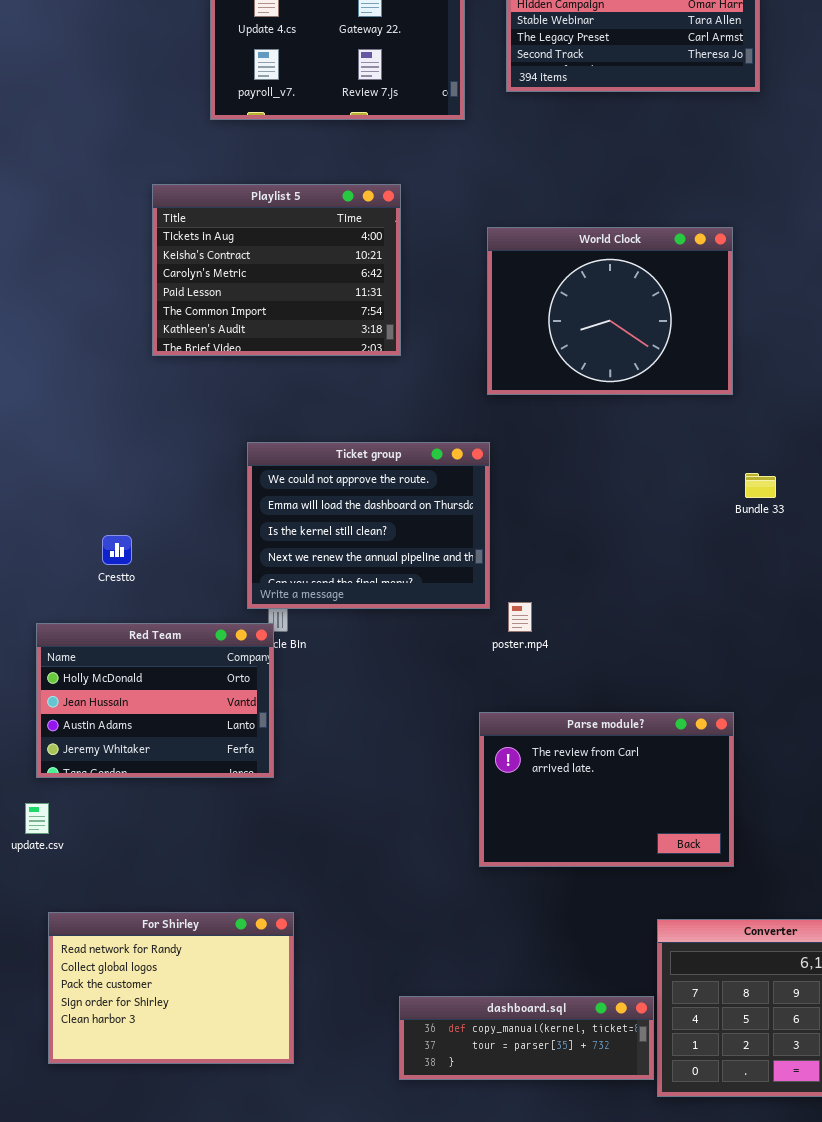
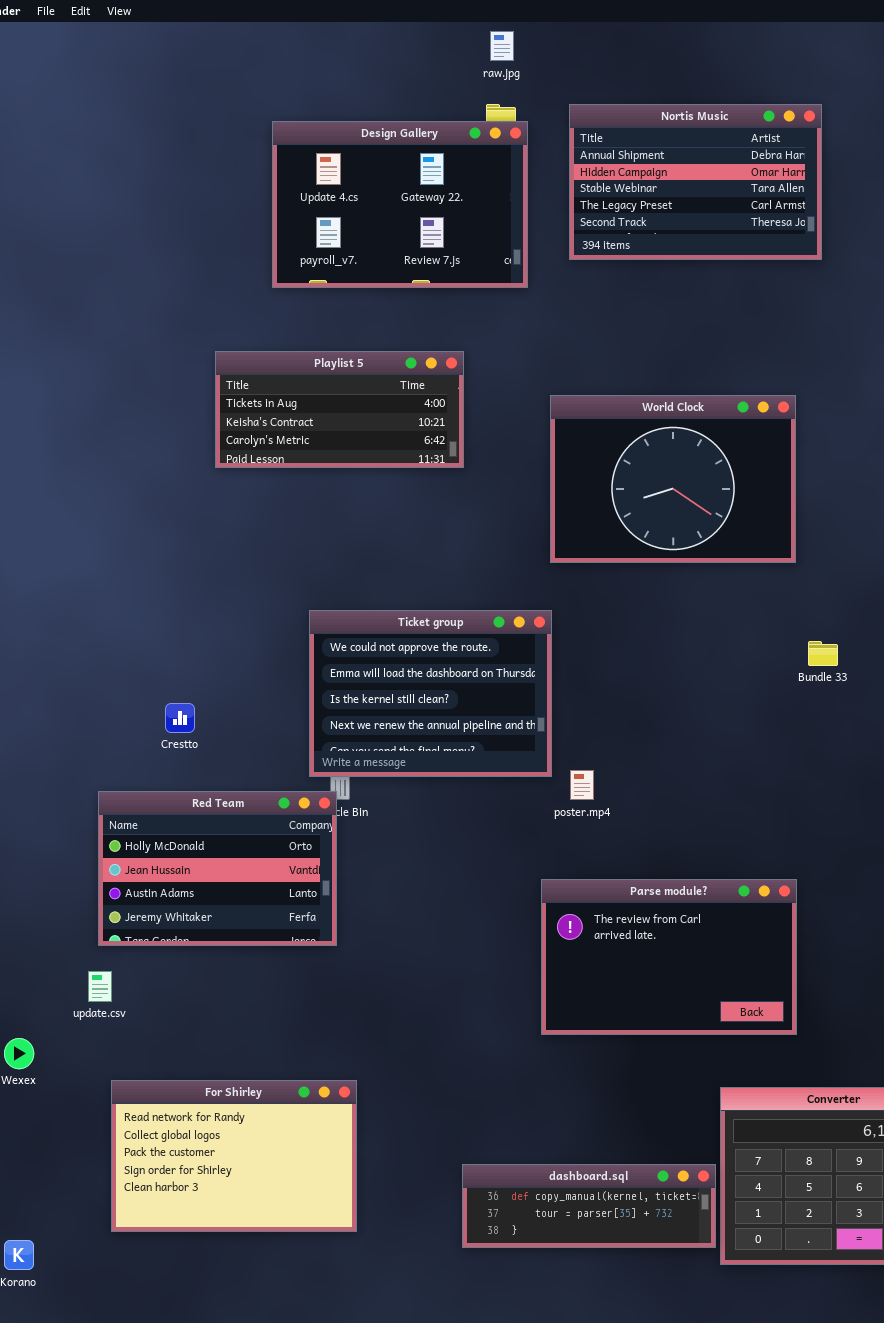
Playlist 5: [152,184,401,356] -> [215,351,464,468], resized

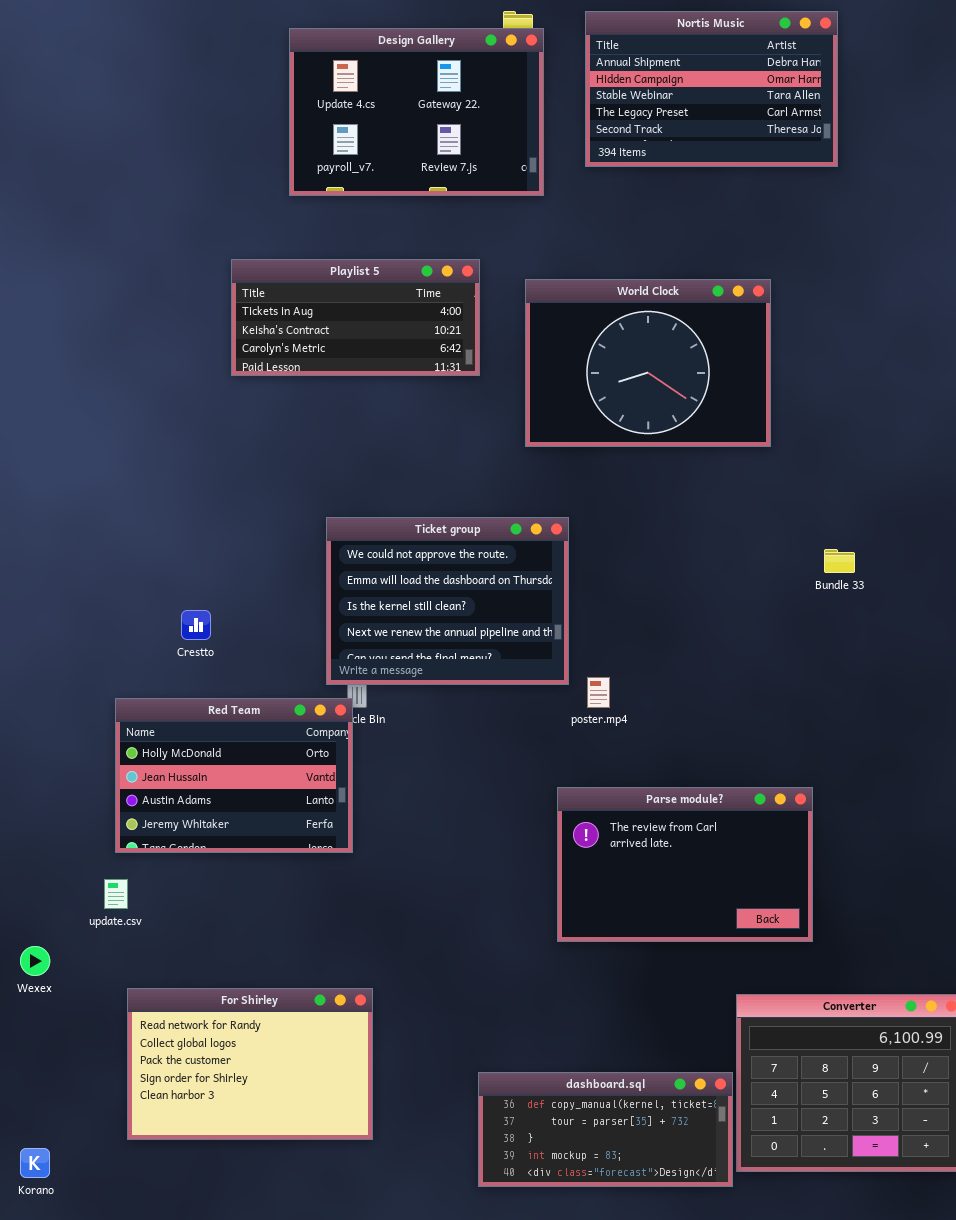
World Clock: [550,395,796,563] -> [525,279,771,447], moved
dashboard.sql: [462,1164,716,1248] -> [478,1072,733,1187], resized

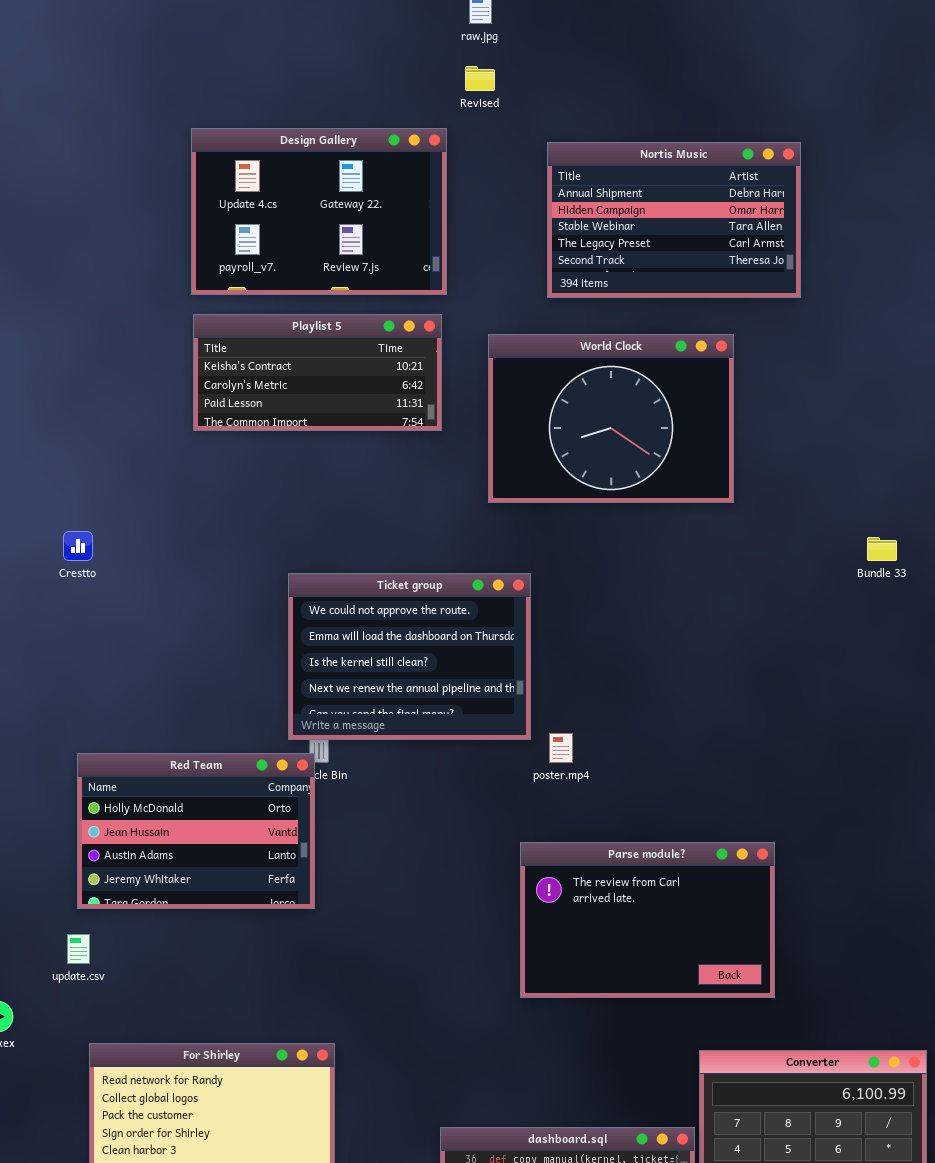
Nortis Music: [585,11,838,167] -> [547,142,801,298], moved
Design Gallery: [289,28,544,196] -> [191,128,447,295], moved
Playlist 5: [231,259,480,376] -> [193,314,442,431], scrolled down 1 row
Bundle 33: [824,549,855,573] -> [867,537,897,561], moved
Crestto: [181,610,211,640] -> [63,531,93,561], moved

